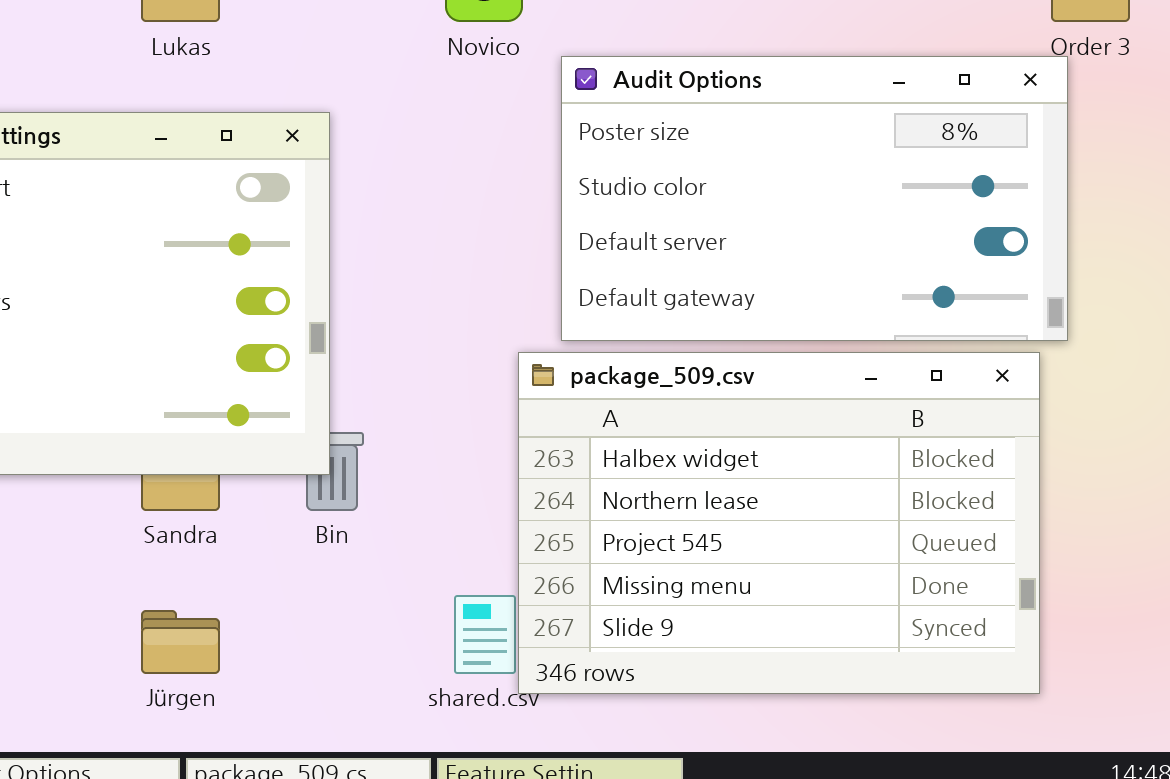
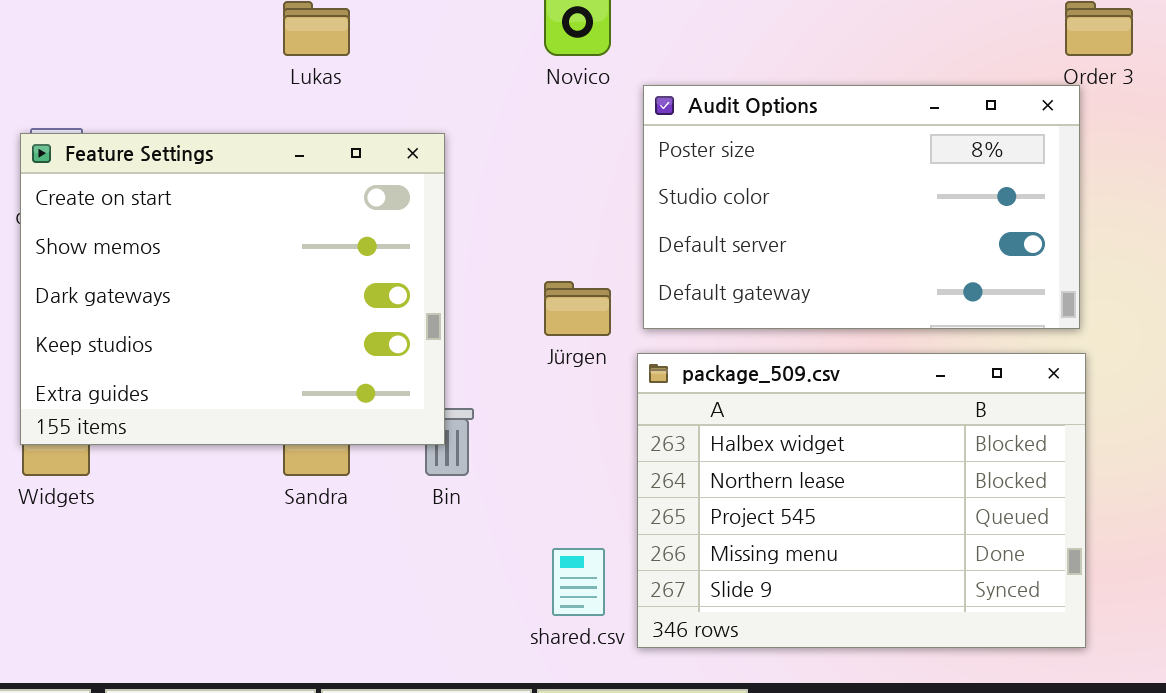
package_509.csv: [518,352,1040,694] -> [637,353,1086,648], moved
Jürgen: [141,610,220,674] -> [544,281,611,336], moved

